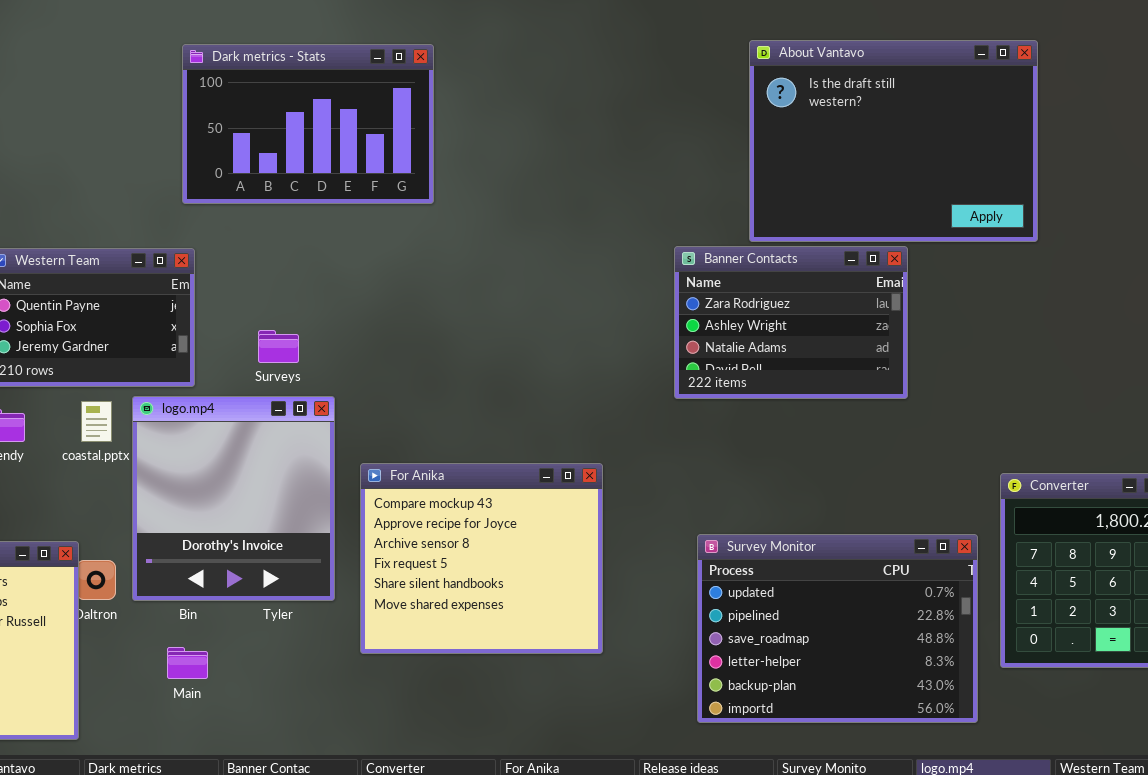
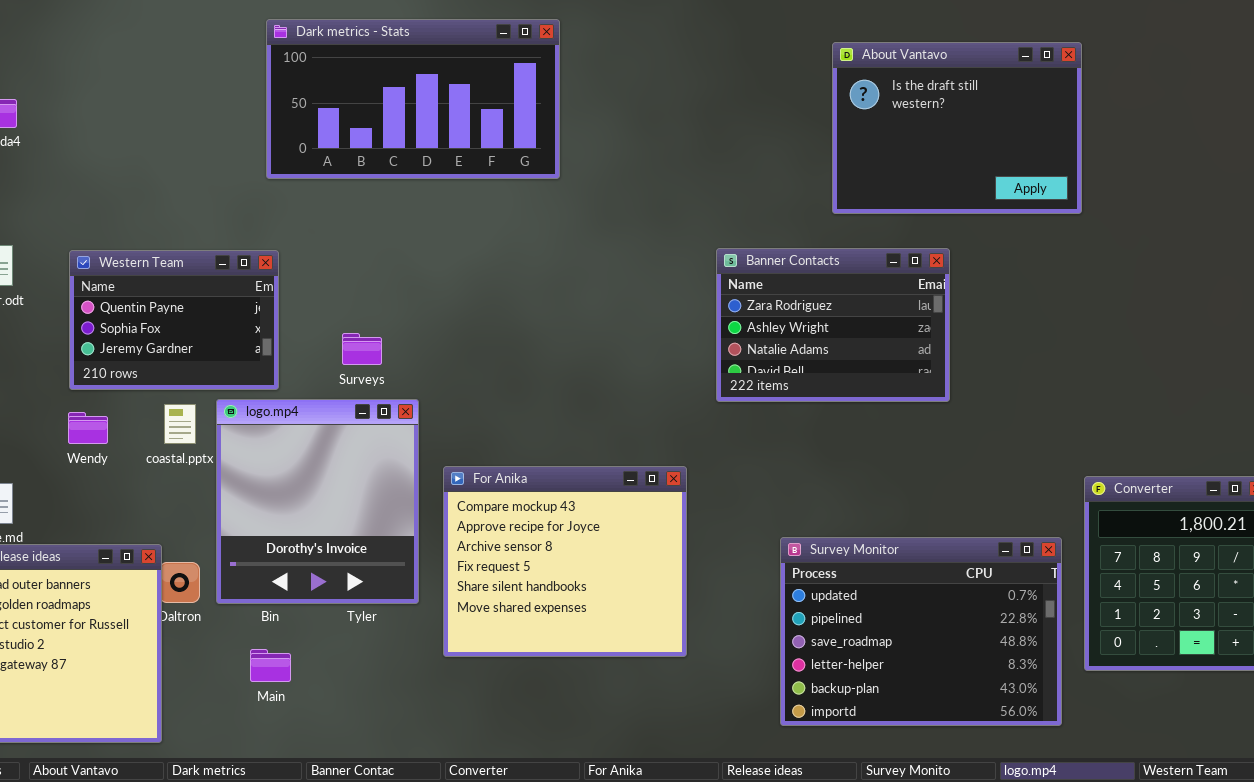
About Vantavo: [749,40,1038,242] -> [832,42,1082,214], resized
Dark metrics - Stats: [182,44,434,204] -> [266,19,560,179], moved, resized
Banner Contacts: [674,246,908,399] -> [716,248,950,402], moved

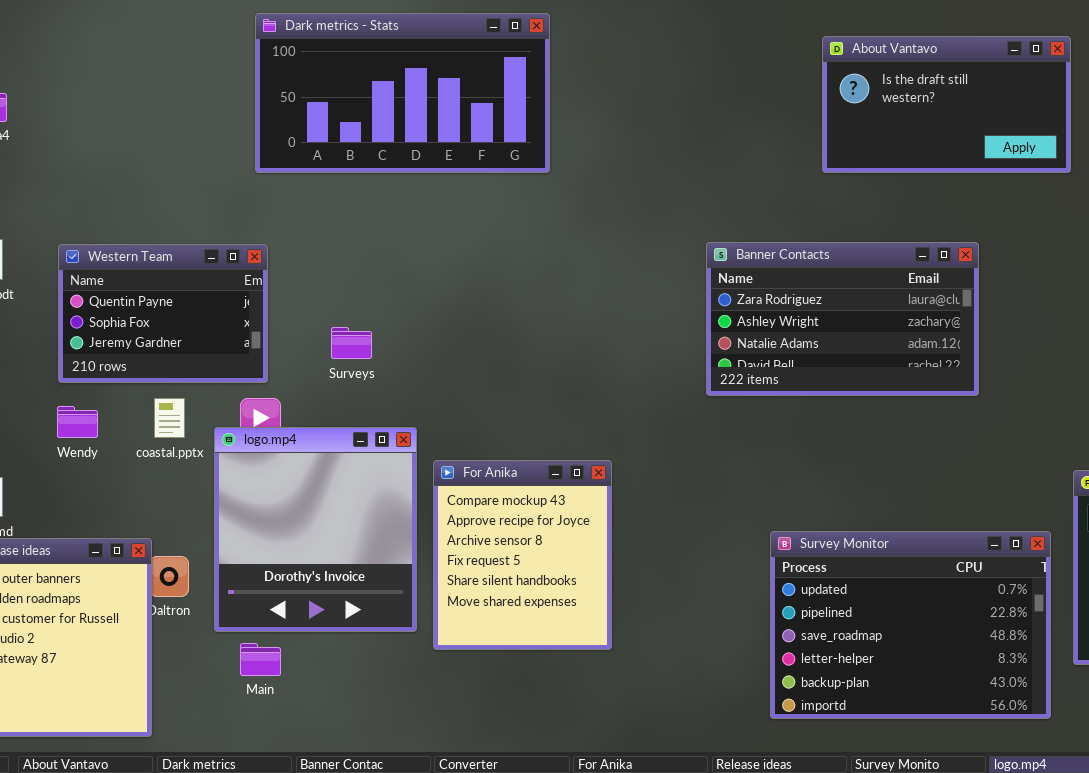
About Vantavo: [832,42,1082,214] -> [822,36,1071,173], resized
Banner Contacts: [716,248,950,402] -> [706,242,979,396], resized
logo.mp4: [216,399,419,604] -> [214,427,417,632], moved
For Anika: [443,466,687,657] -> [433,460,612,650], resized

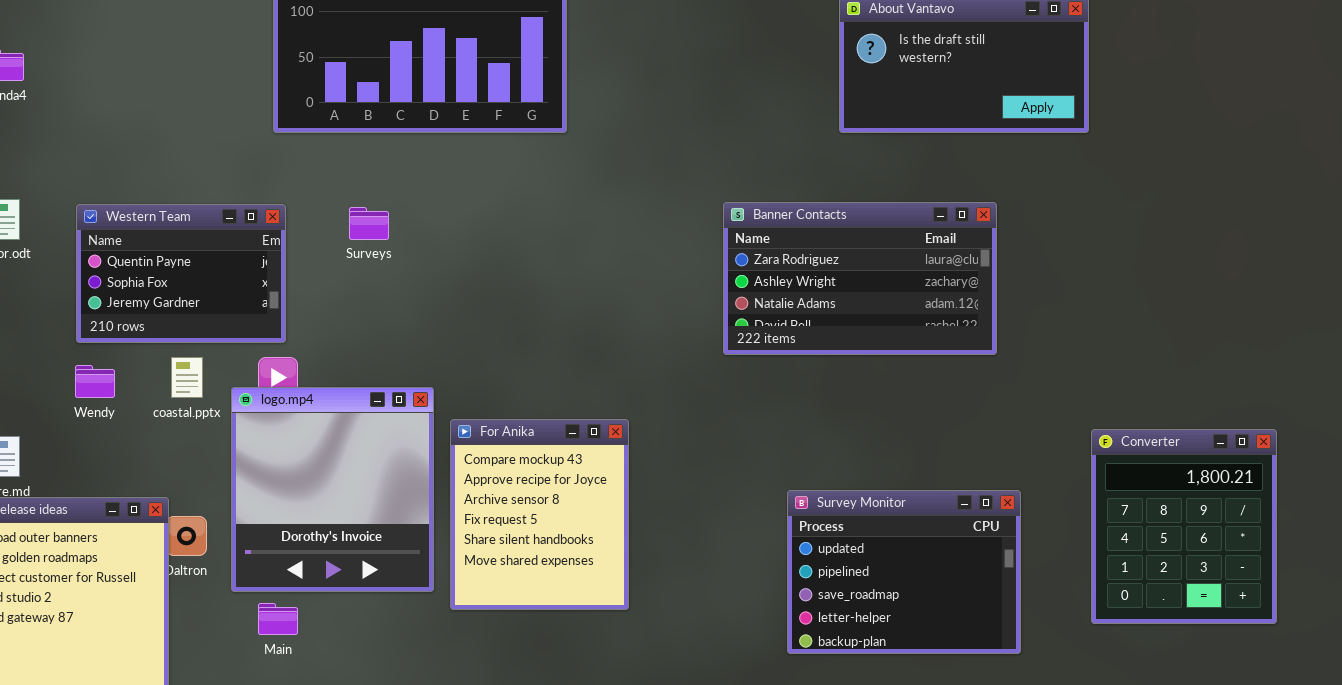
Surveys: [331,327,372,359] -> [349,207,389,240], moved
Survey Monitor: [770,531,1051,719] -> [787,490,1021,654], resized

